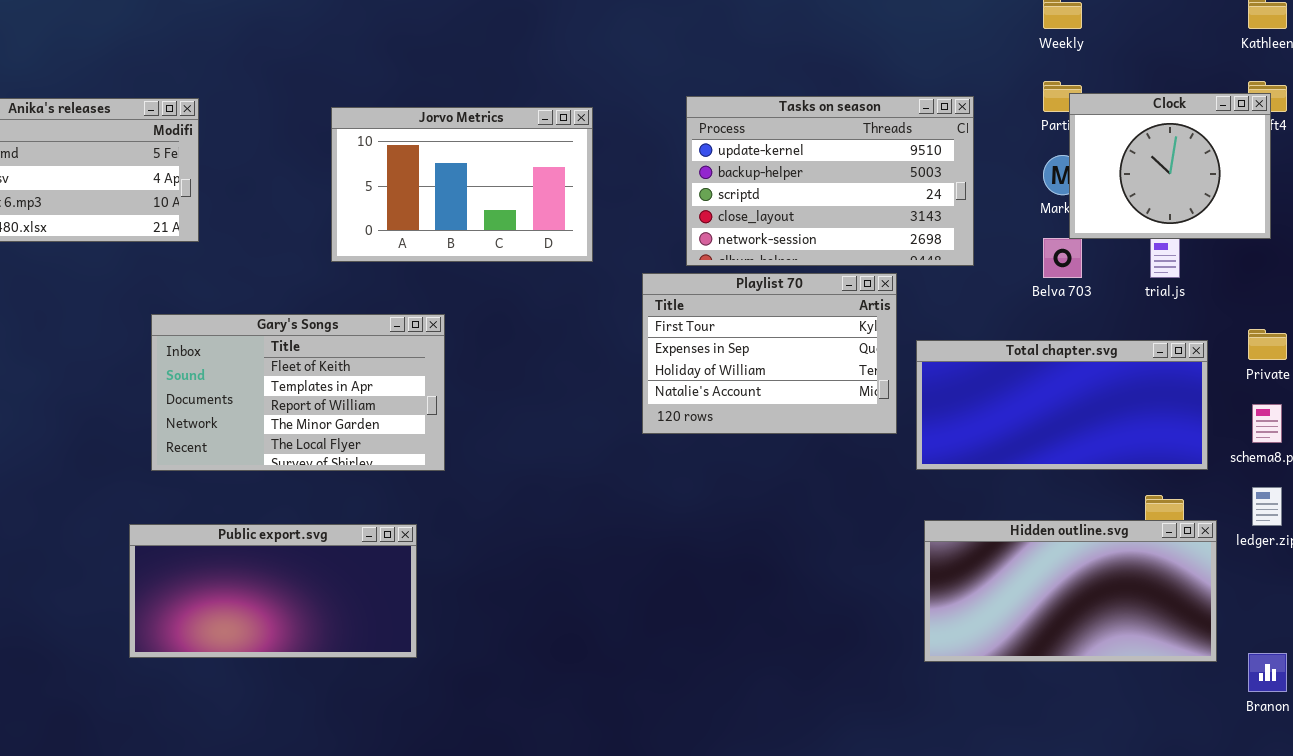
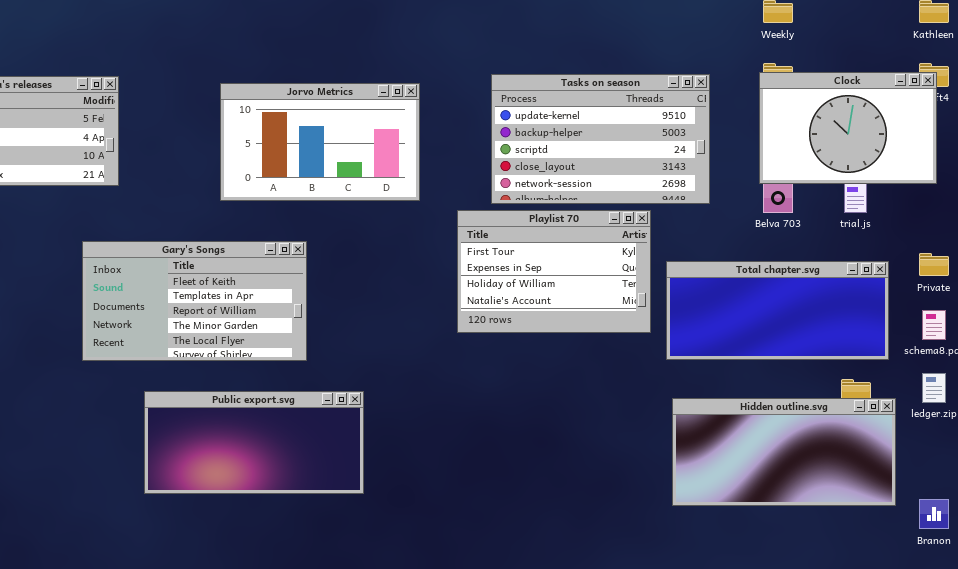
Clock: [1069,93,1271,239] -> [759,72,937,184], resized
Public export.svg: [129,524,417,658] -> [144,391,364,494], moved

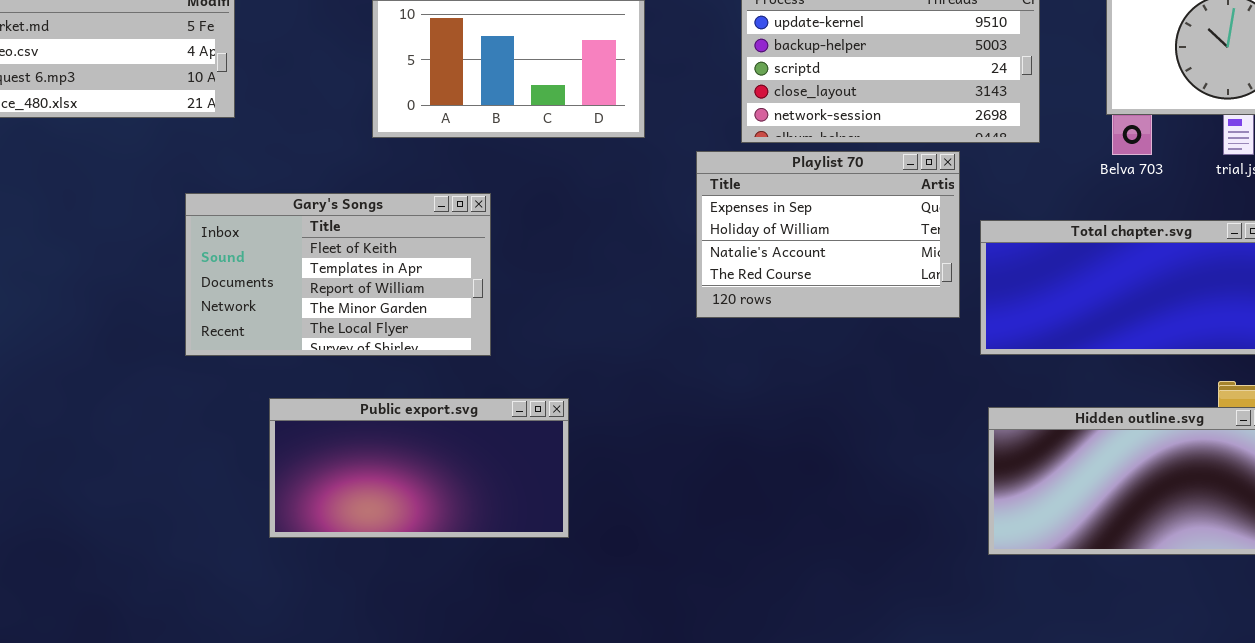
Playlist 70: [457,210,651,333] -> [696,151,960,318], scrolled down 1 row

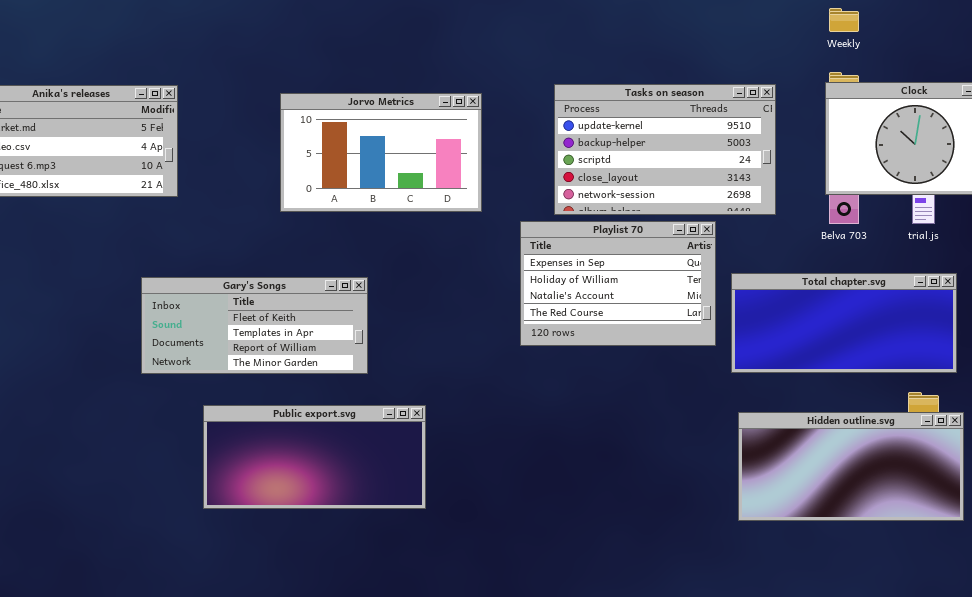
Gary's Songs: [185,193,491,356] -> [141,277,368,374], resized

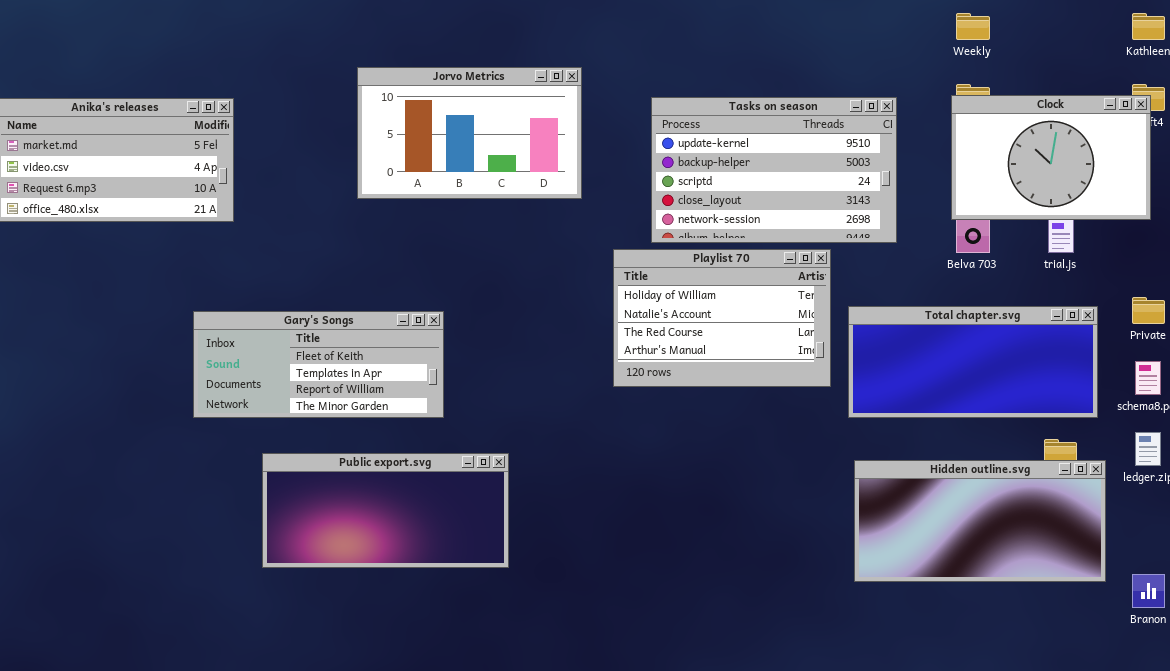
Jorvo Metrics: [280,93,482,212] -> [357,67,582,199], moved
Playlist 70: [520,221,716,346] -> [613,249,831,387], scrolled down 1 row

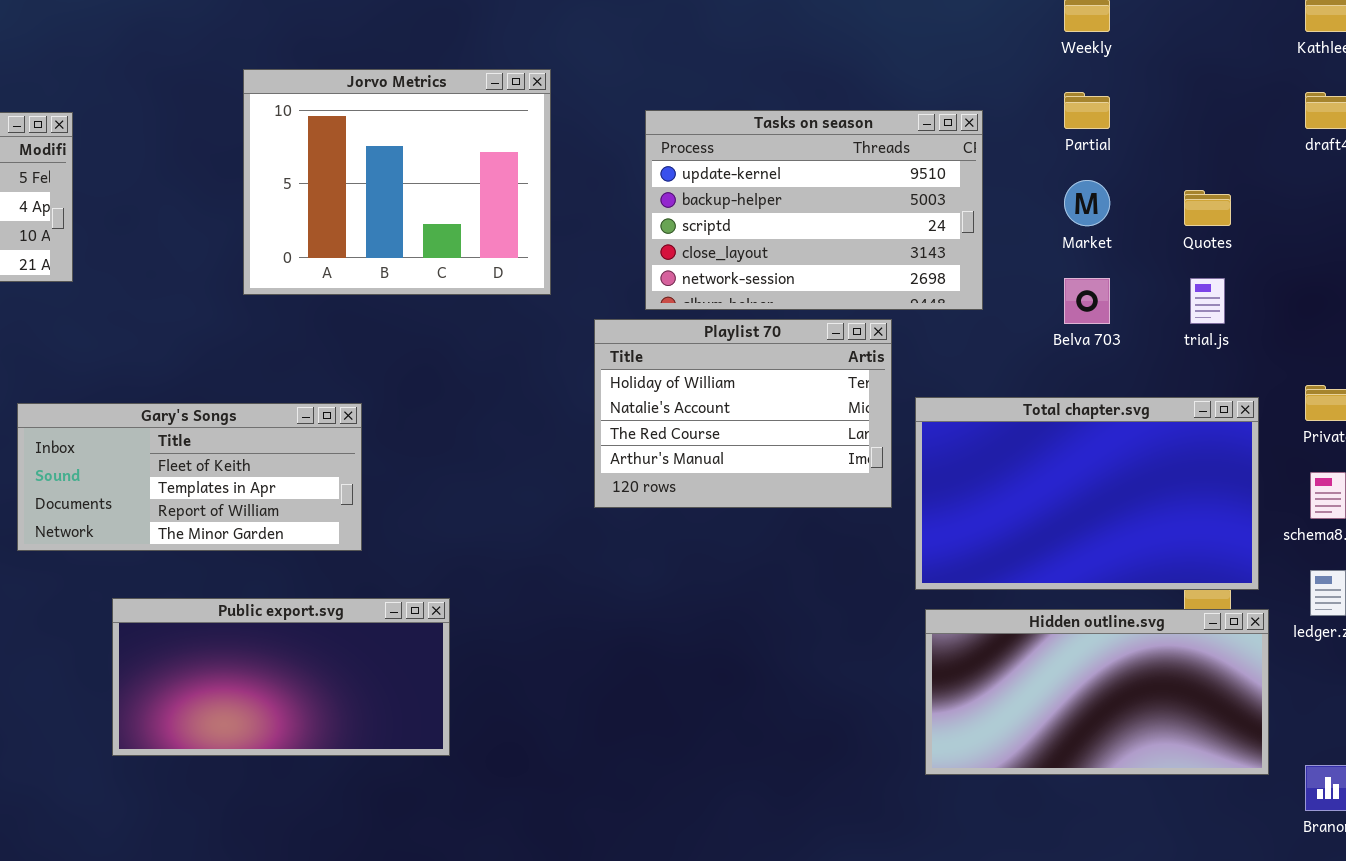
Jorvo Metrics: [357,67,582,199] -> [243,69,551,295], resized
Clock: [951,95,1151,220] -> none, closed
Total chapter.svg: [848,306,1098,418] -> [915,397,1259,590], resized

